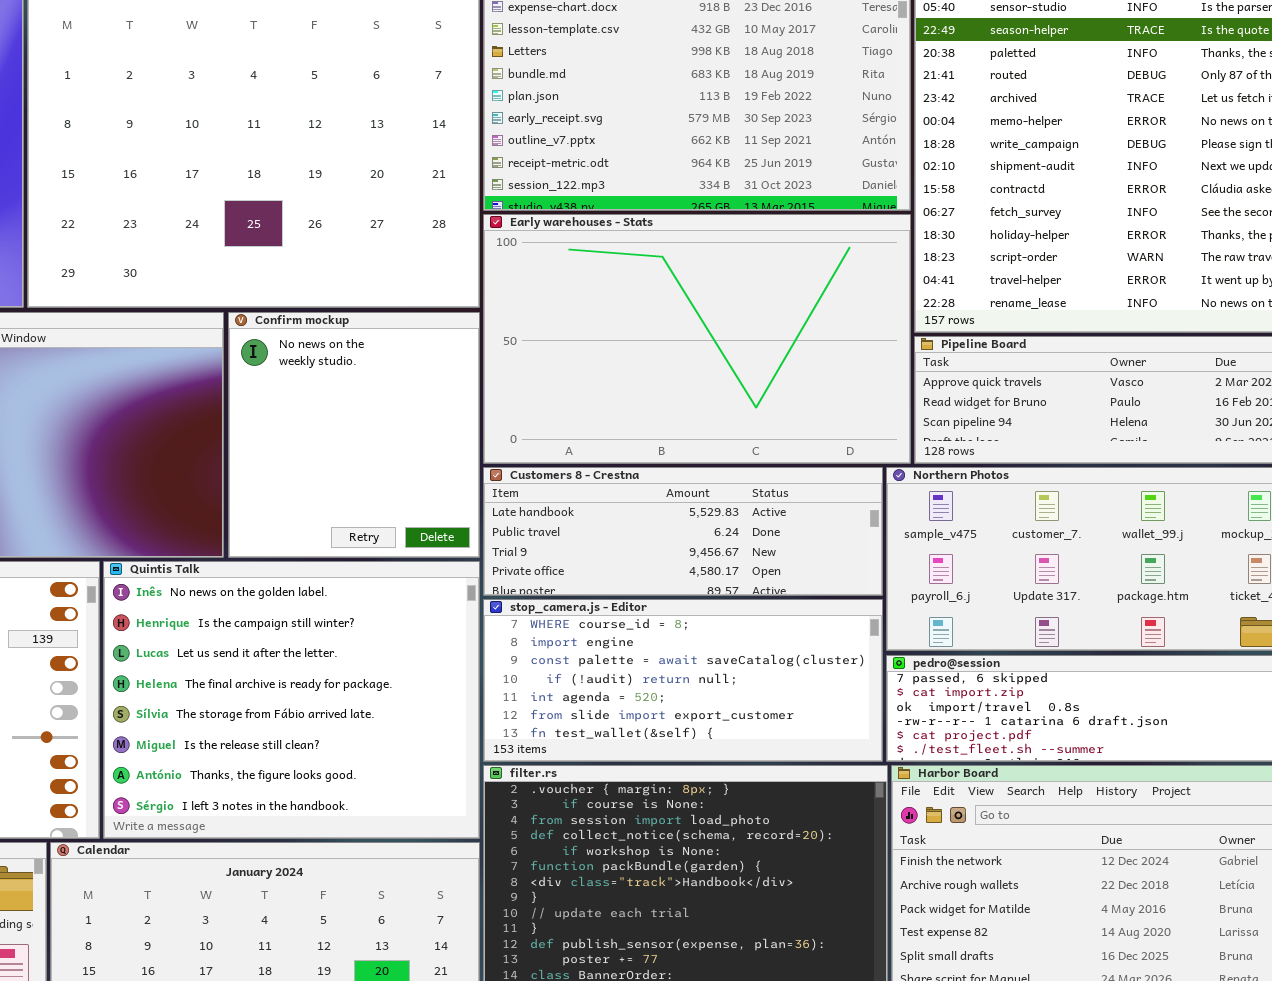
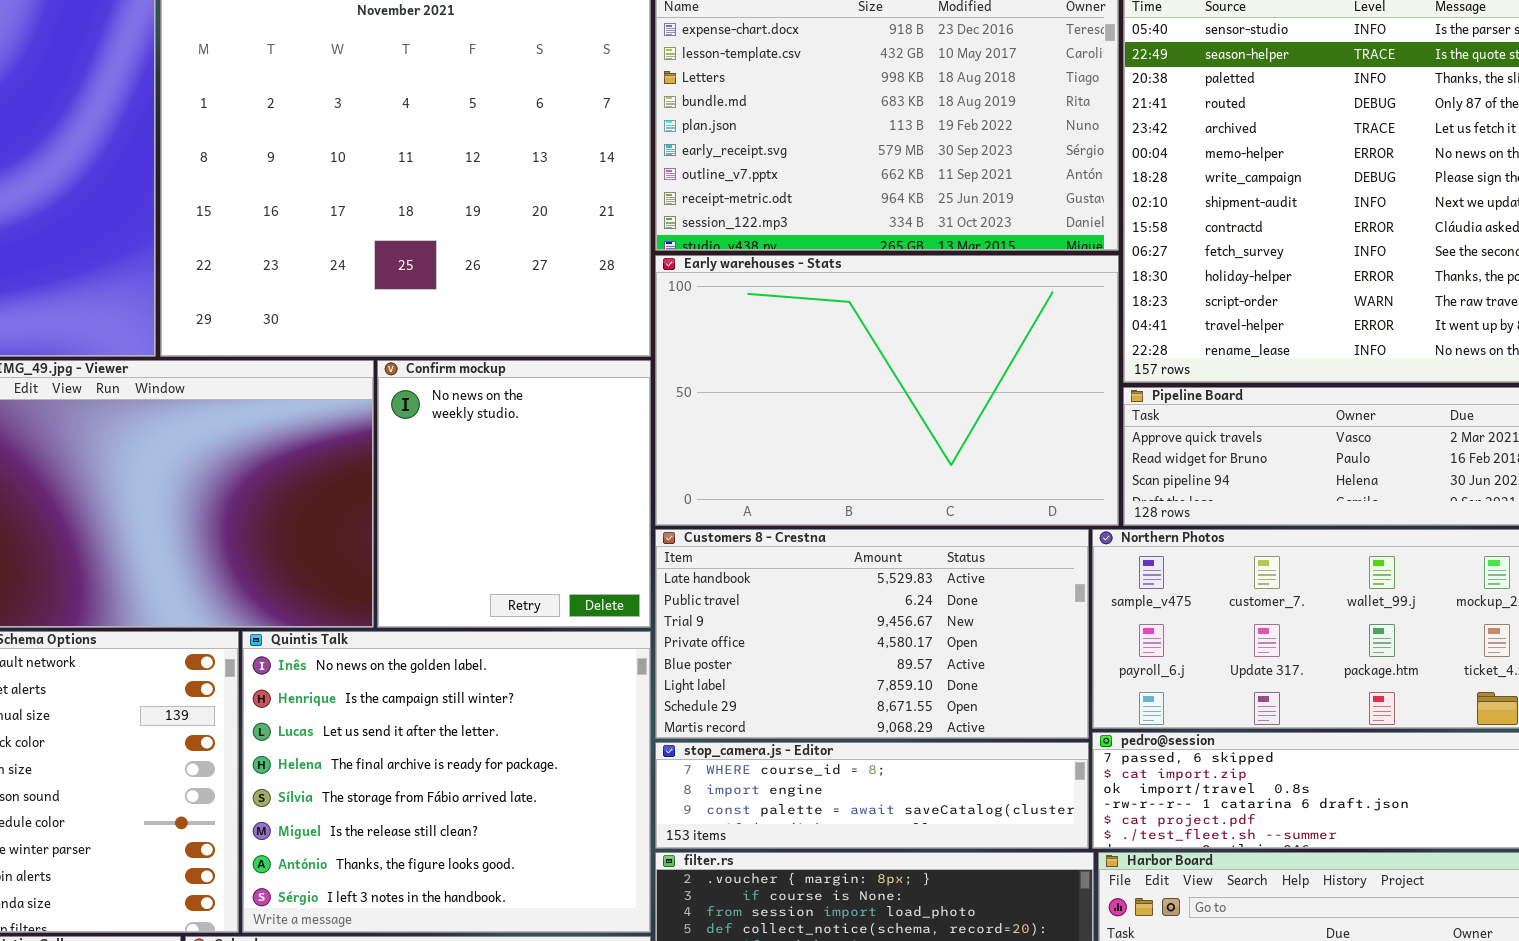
Customers 8 - Crestna: [483,467,883,596] -> [655,529,1089,739], resized
stop_camera.js - Editor: [483,599,883,762] -> [655,742,1089,849], resized

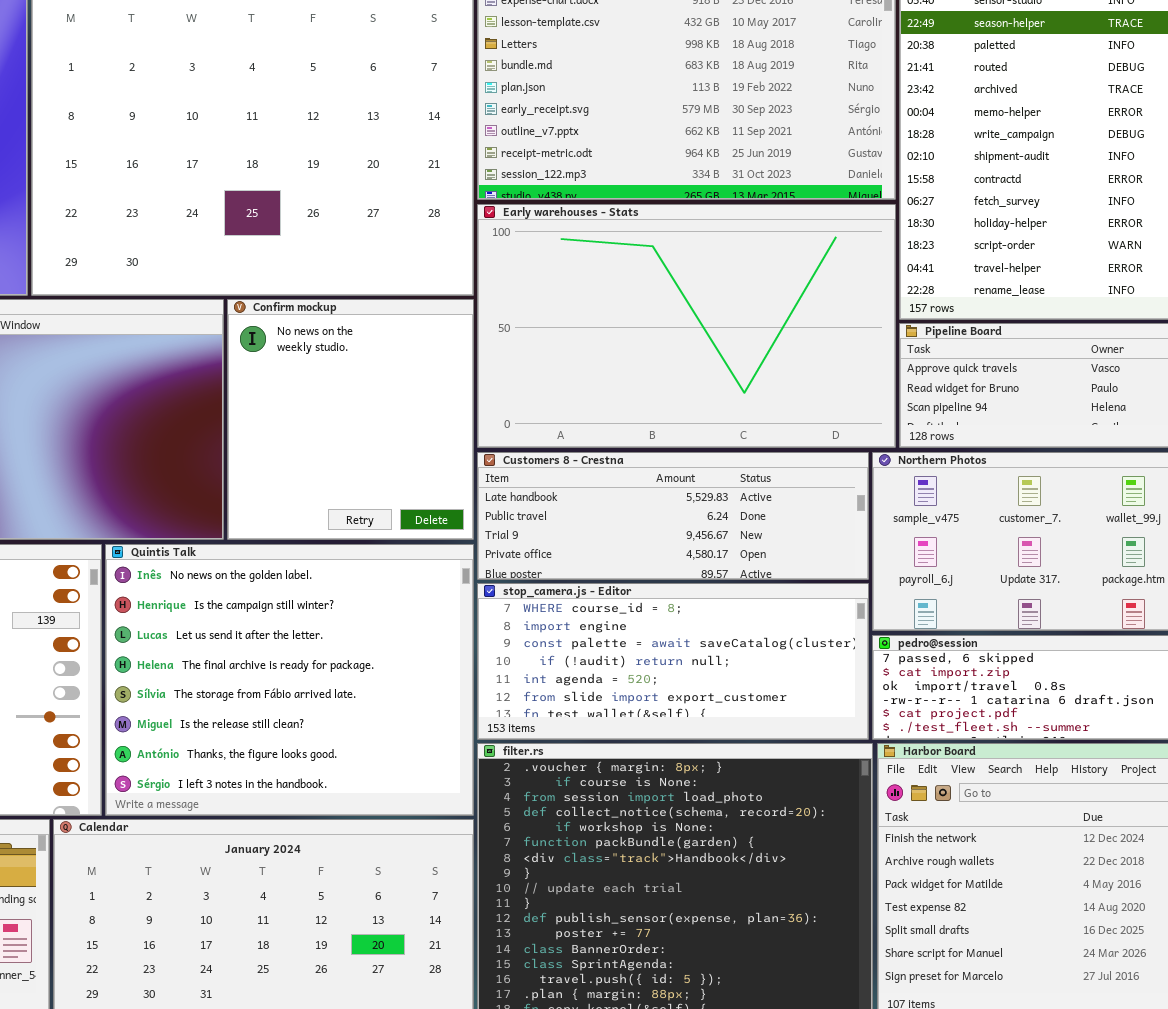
Customers 8 - Crestna: [655,529,1089,739] -> [477,452,869,580], resized
stop_camera.js - Editor: [655,742,1089,849] -> [477,583,869,740], resized

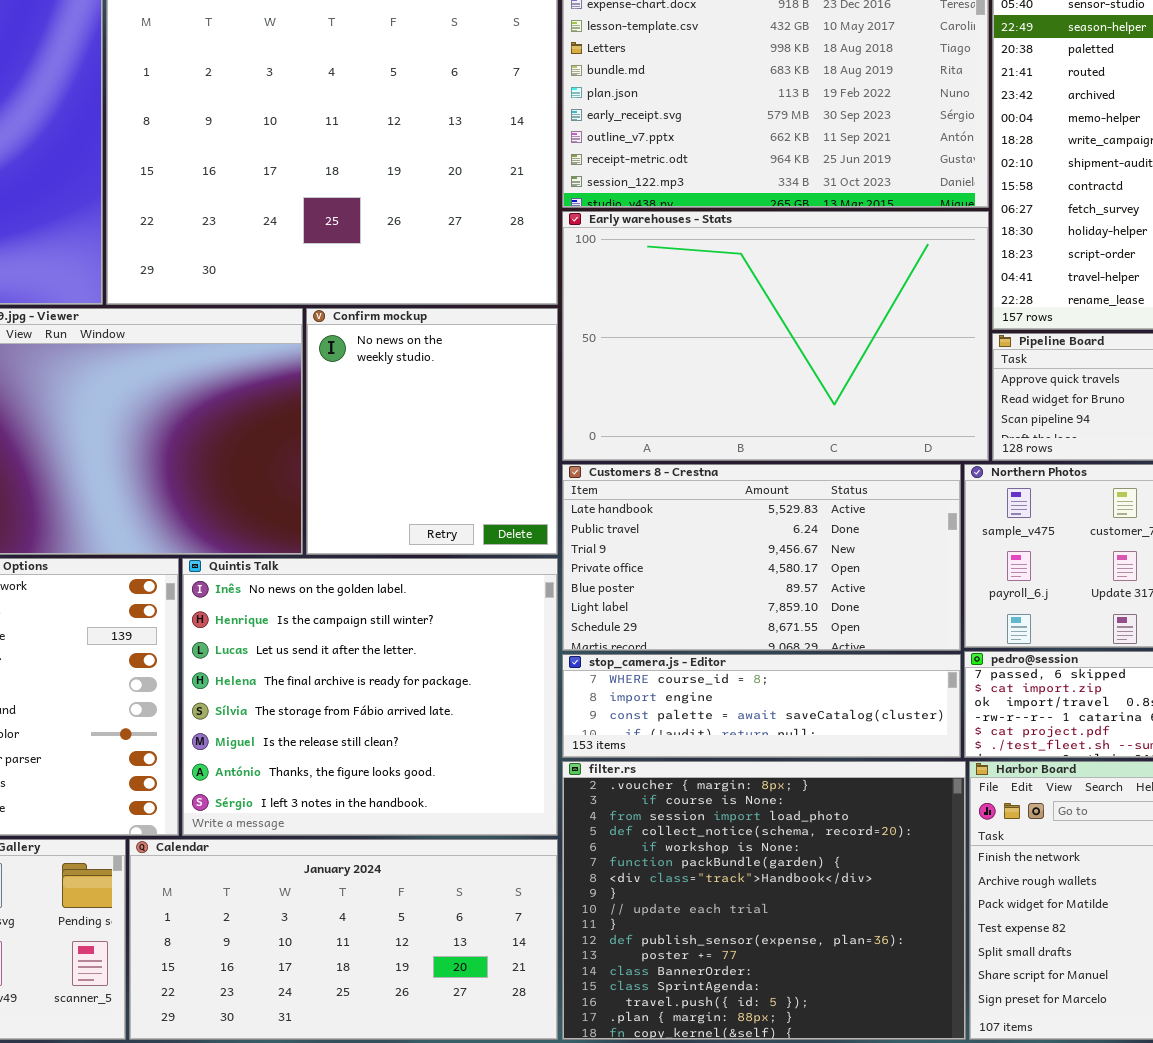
Customers 8 - Crestna: [477,452,869,580] -> [562,464,961,651], resized
stop_camera.js - Editor: [477,583,869,740] -> [562,654,961,758], resized

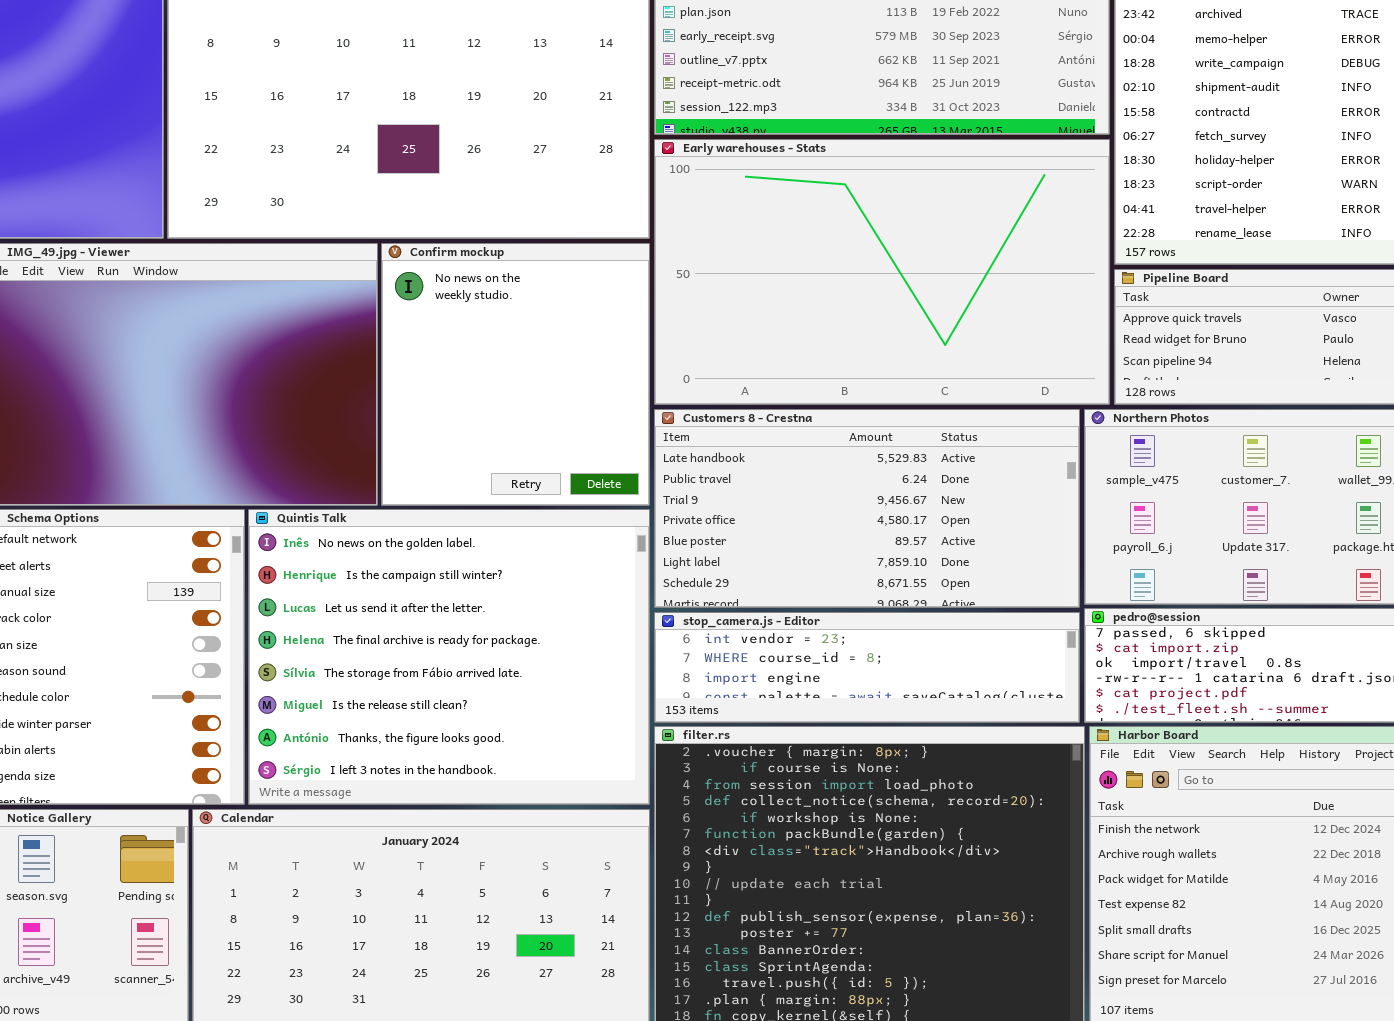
stop_camera.js - Editor: [562,654,961,758] -> [654,612,1080,723], scrolled up 1 row

